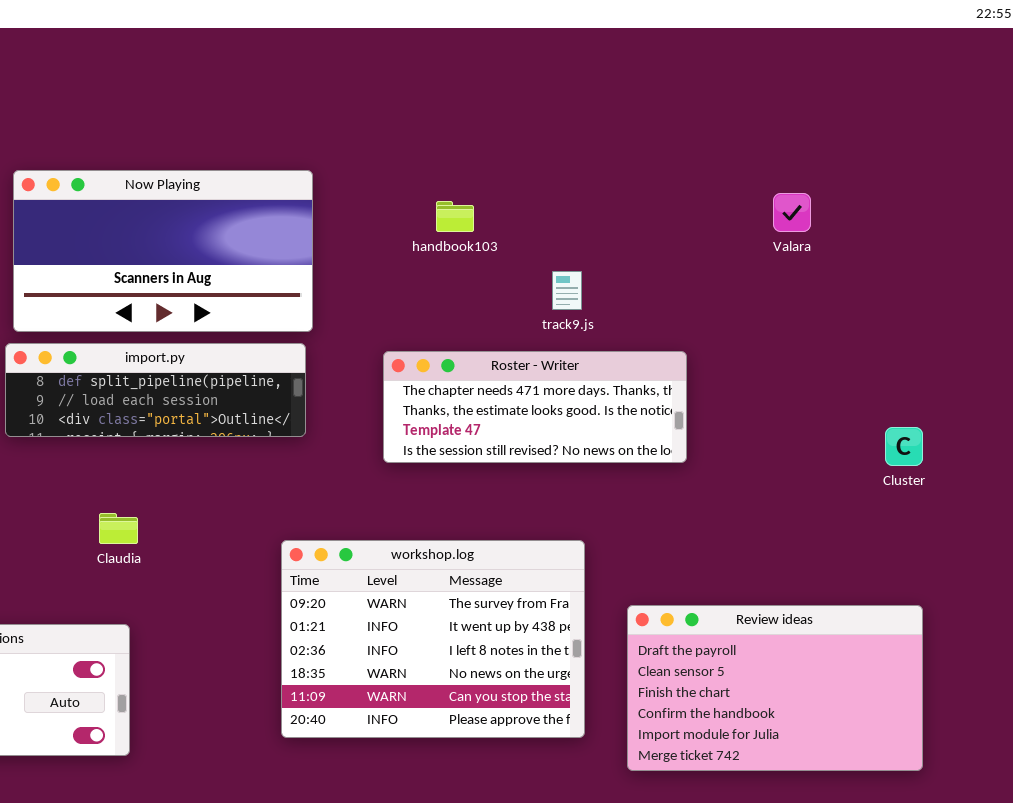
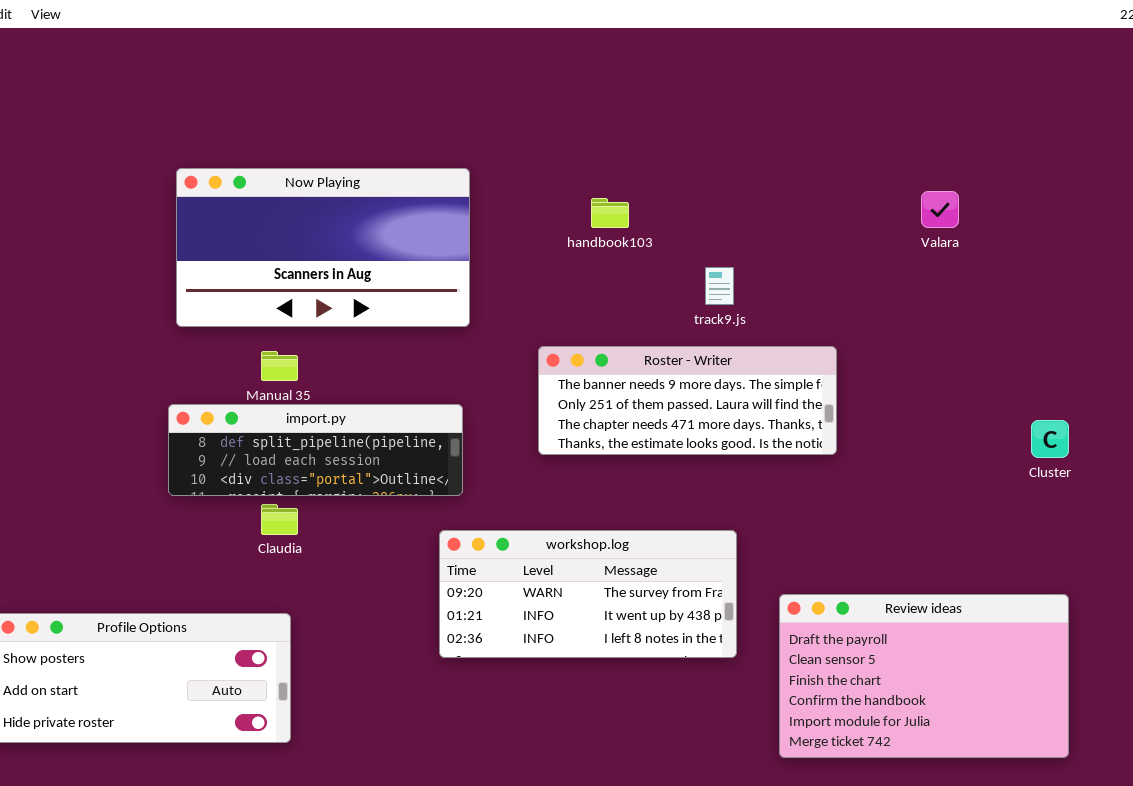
import.py: [5,343,306,437] -> [168,404,463,496], moved
Roster - Writer: [383,351,687,463] -> [538,346,837,455], scrolled up 2 rows
workshop.log: [281,540,585,738] -> [439,530,737,658], resized

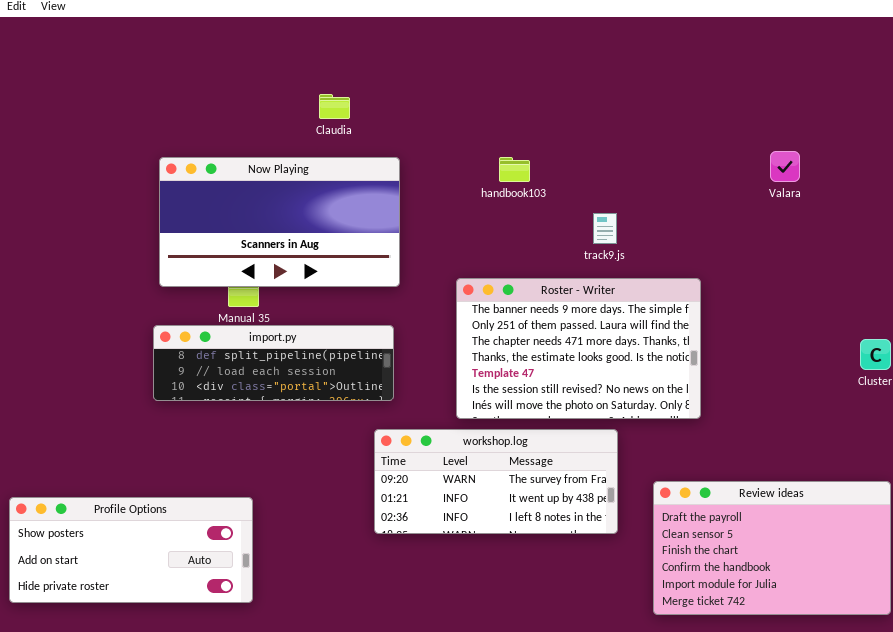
Now Playing: [176,168,470,327] -> [159,157,400,287], moved
Roster - Writer: [538,346,837,455] -> [456,278,701,419], resized
Claudia: [261,504,298,535] -> [319,94,350,119], moved

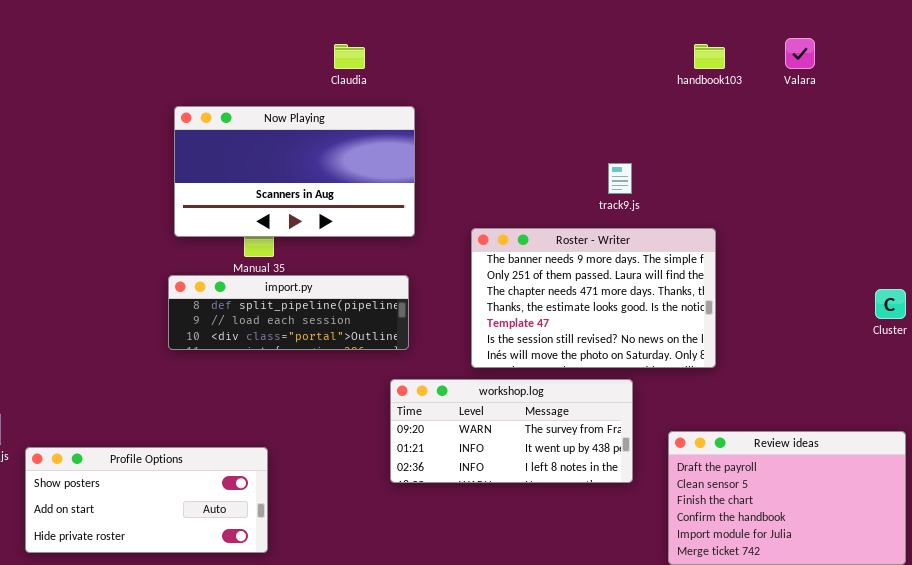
Valara: [770,151,800,182] -> [785,38,815,69], moved
handbook103: [499,157,530,182] -> [694,44,725,69], moved

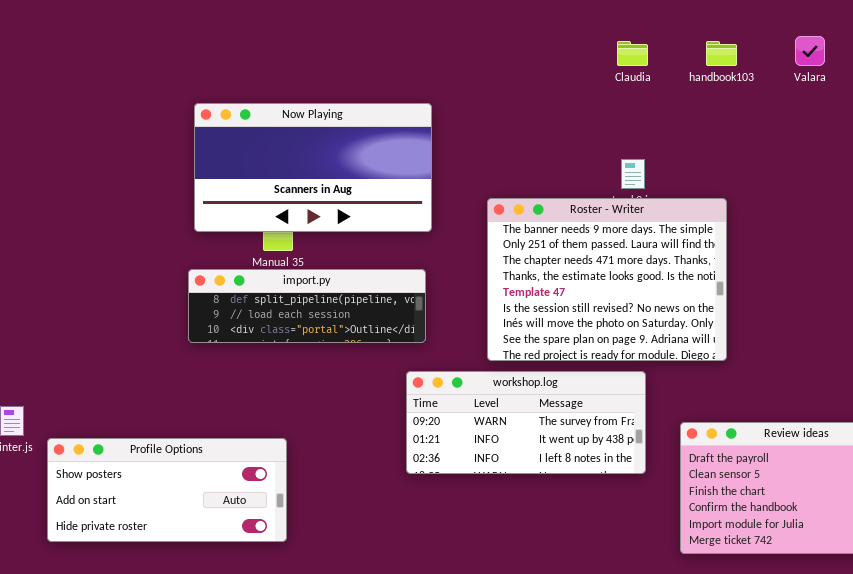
Claudia: [334,44,365,69] -> [617,41,648,66], moved
Roster - Writer: [471,228,716,368] -> [487,198,727,361], resized

